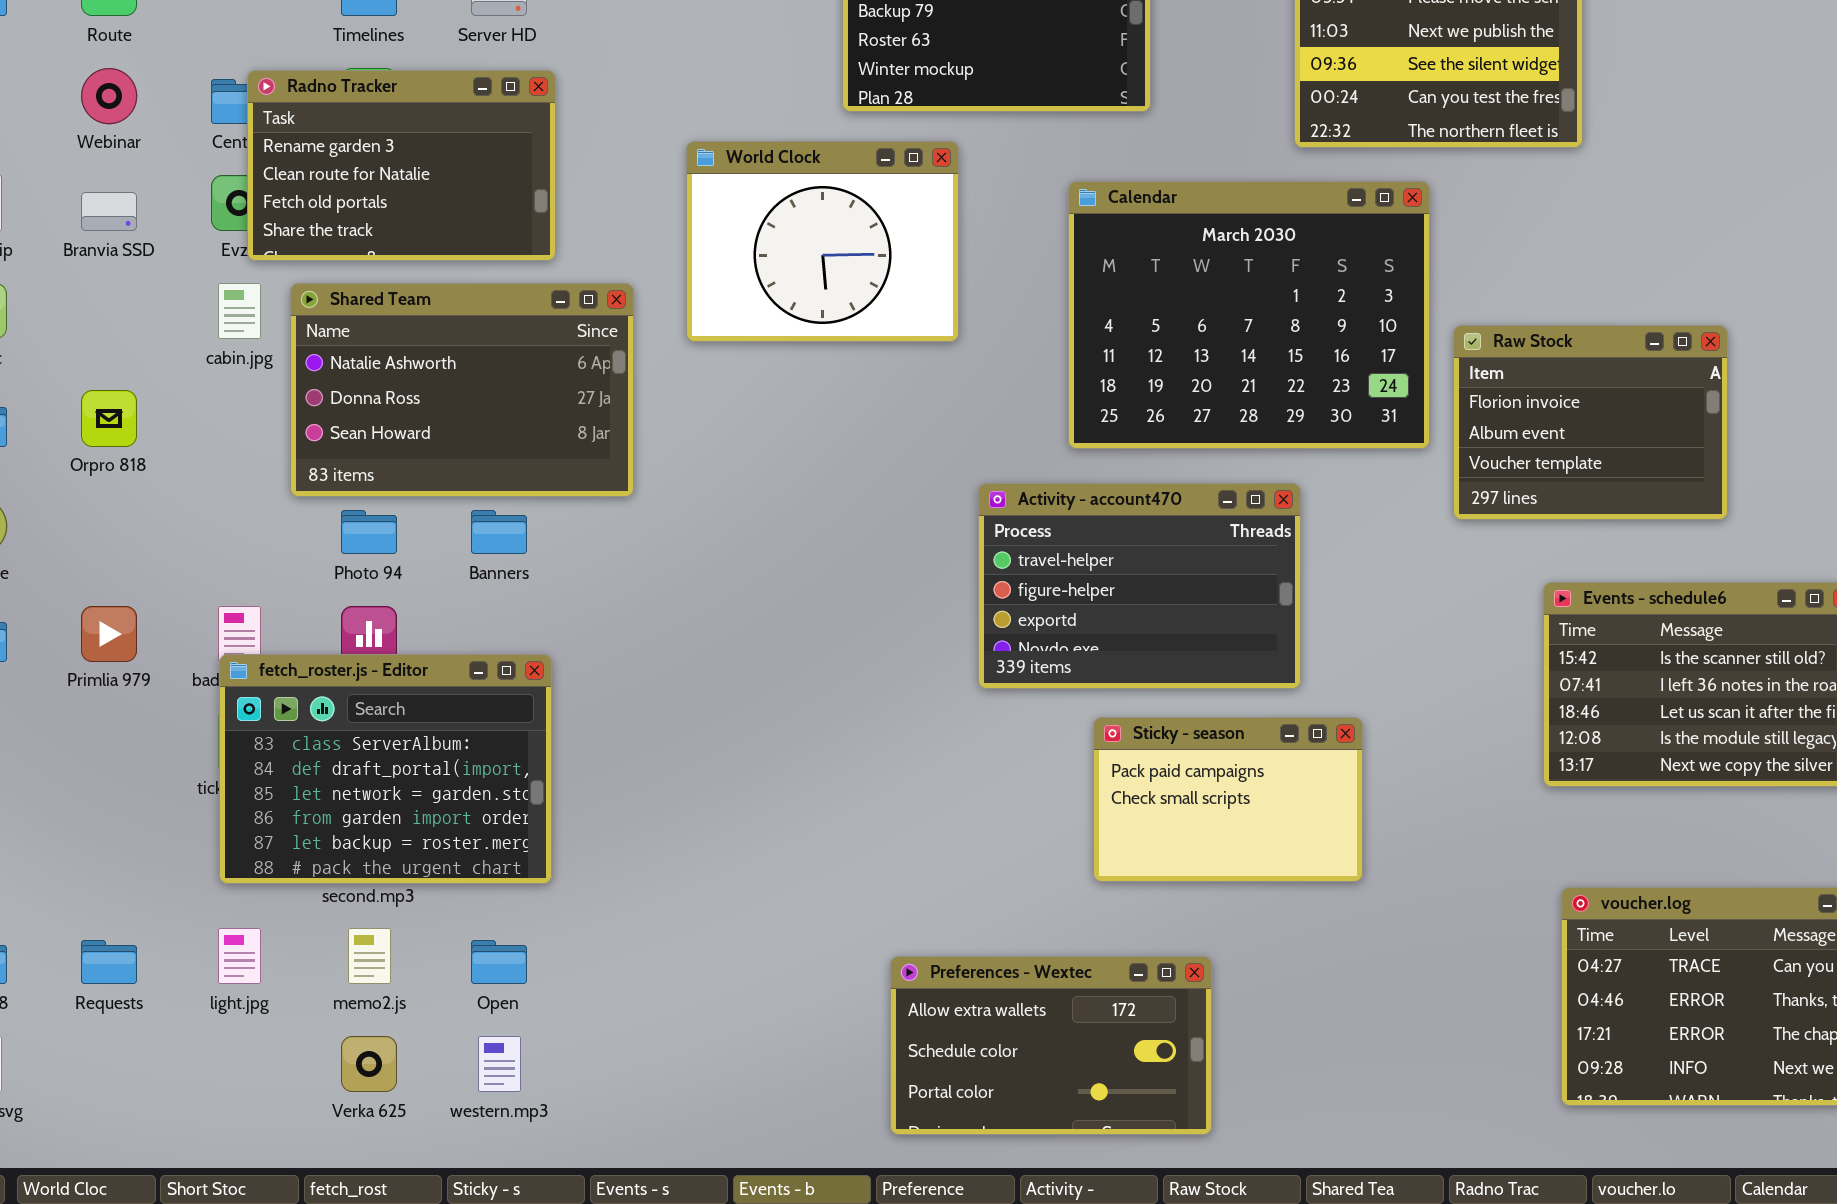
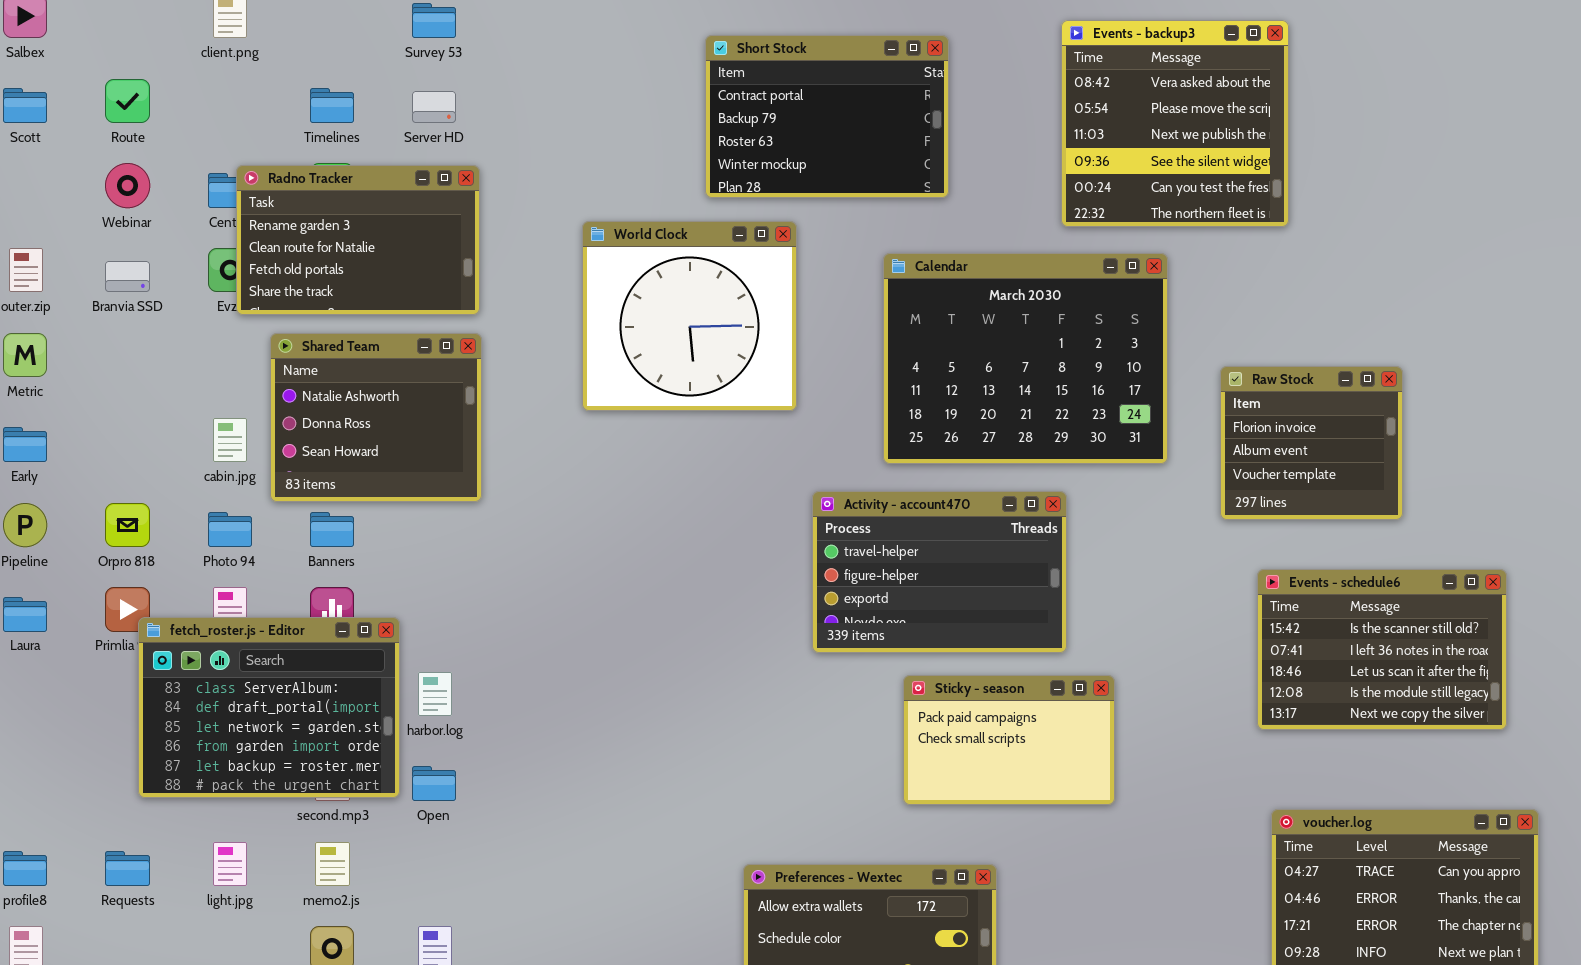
World Clock: [686,141,959,342] -> [582,221,797,411], resized
cabin.jpg: [218,283,261,339] -> [213,418,247,462], moved
Shared Team: [290,283,634,497] -> [270,333,482,502], resized
Raw Stock: [1453,325,1728,520] -> [1220,366,1403,520], resized
Orpro 818: [81,390,137,447] -> [105,503,150,547], moved
Photo 94: [341,510,397,554] -> [208,512,252,547], moved
Banners: [471,510,527,554] -> [310,512,354,547], moved
fetch_roster.js - Editor: [219,654,552,884] -> [138,617,400,798], moved
Open: [471,940,527,984] -> [412,766,456,801], moved

